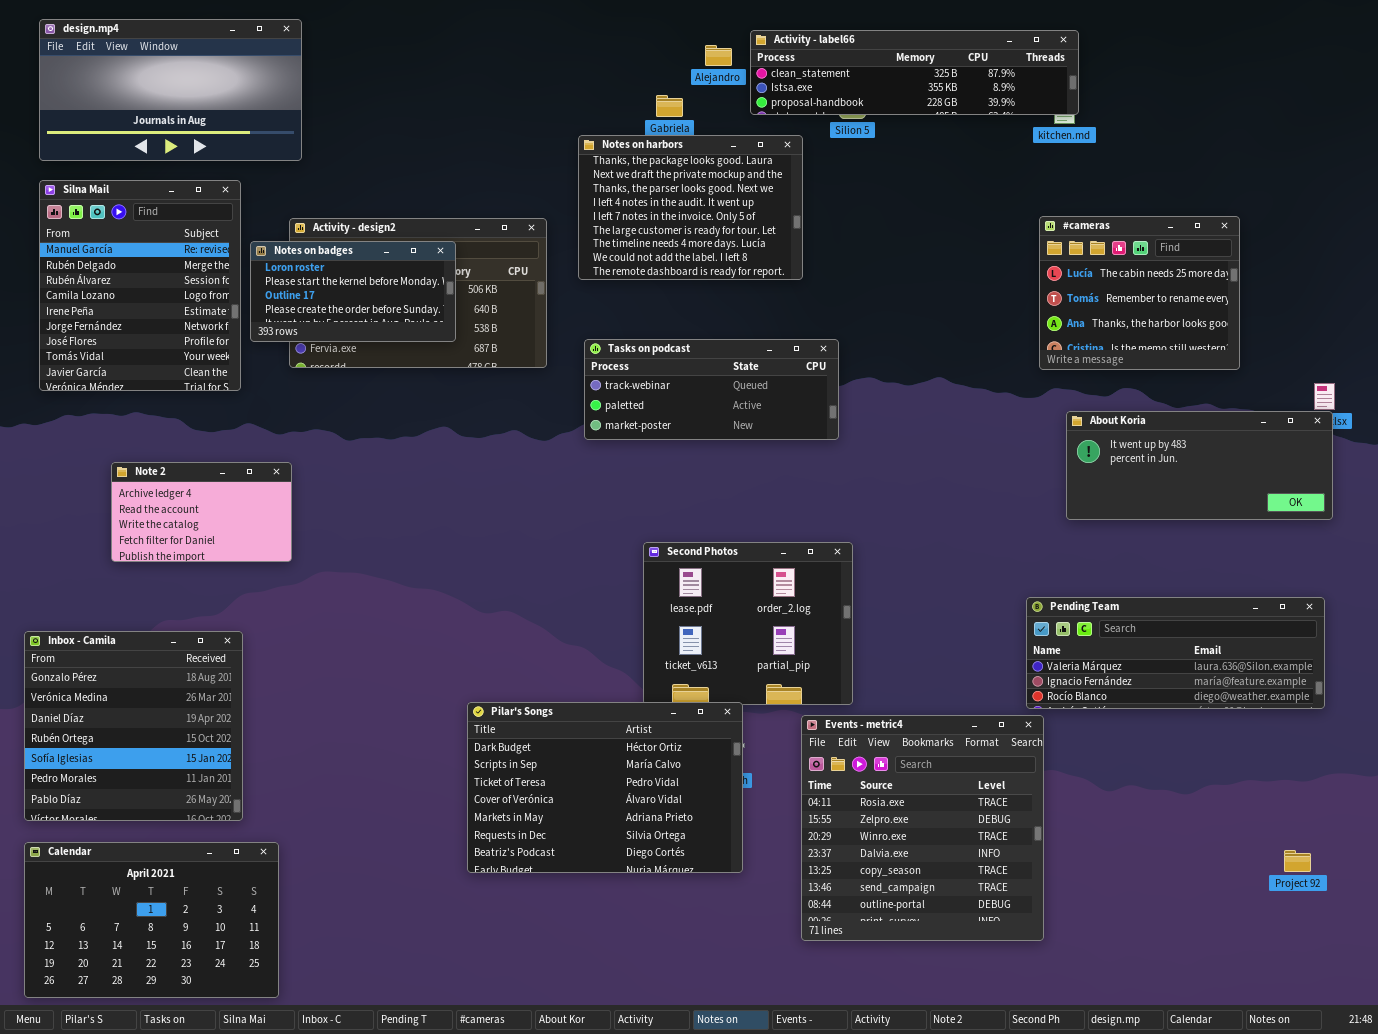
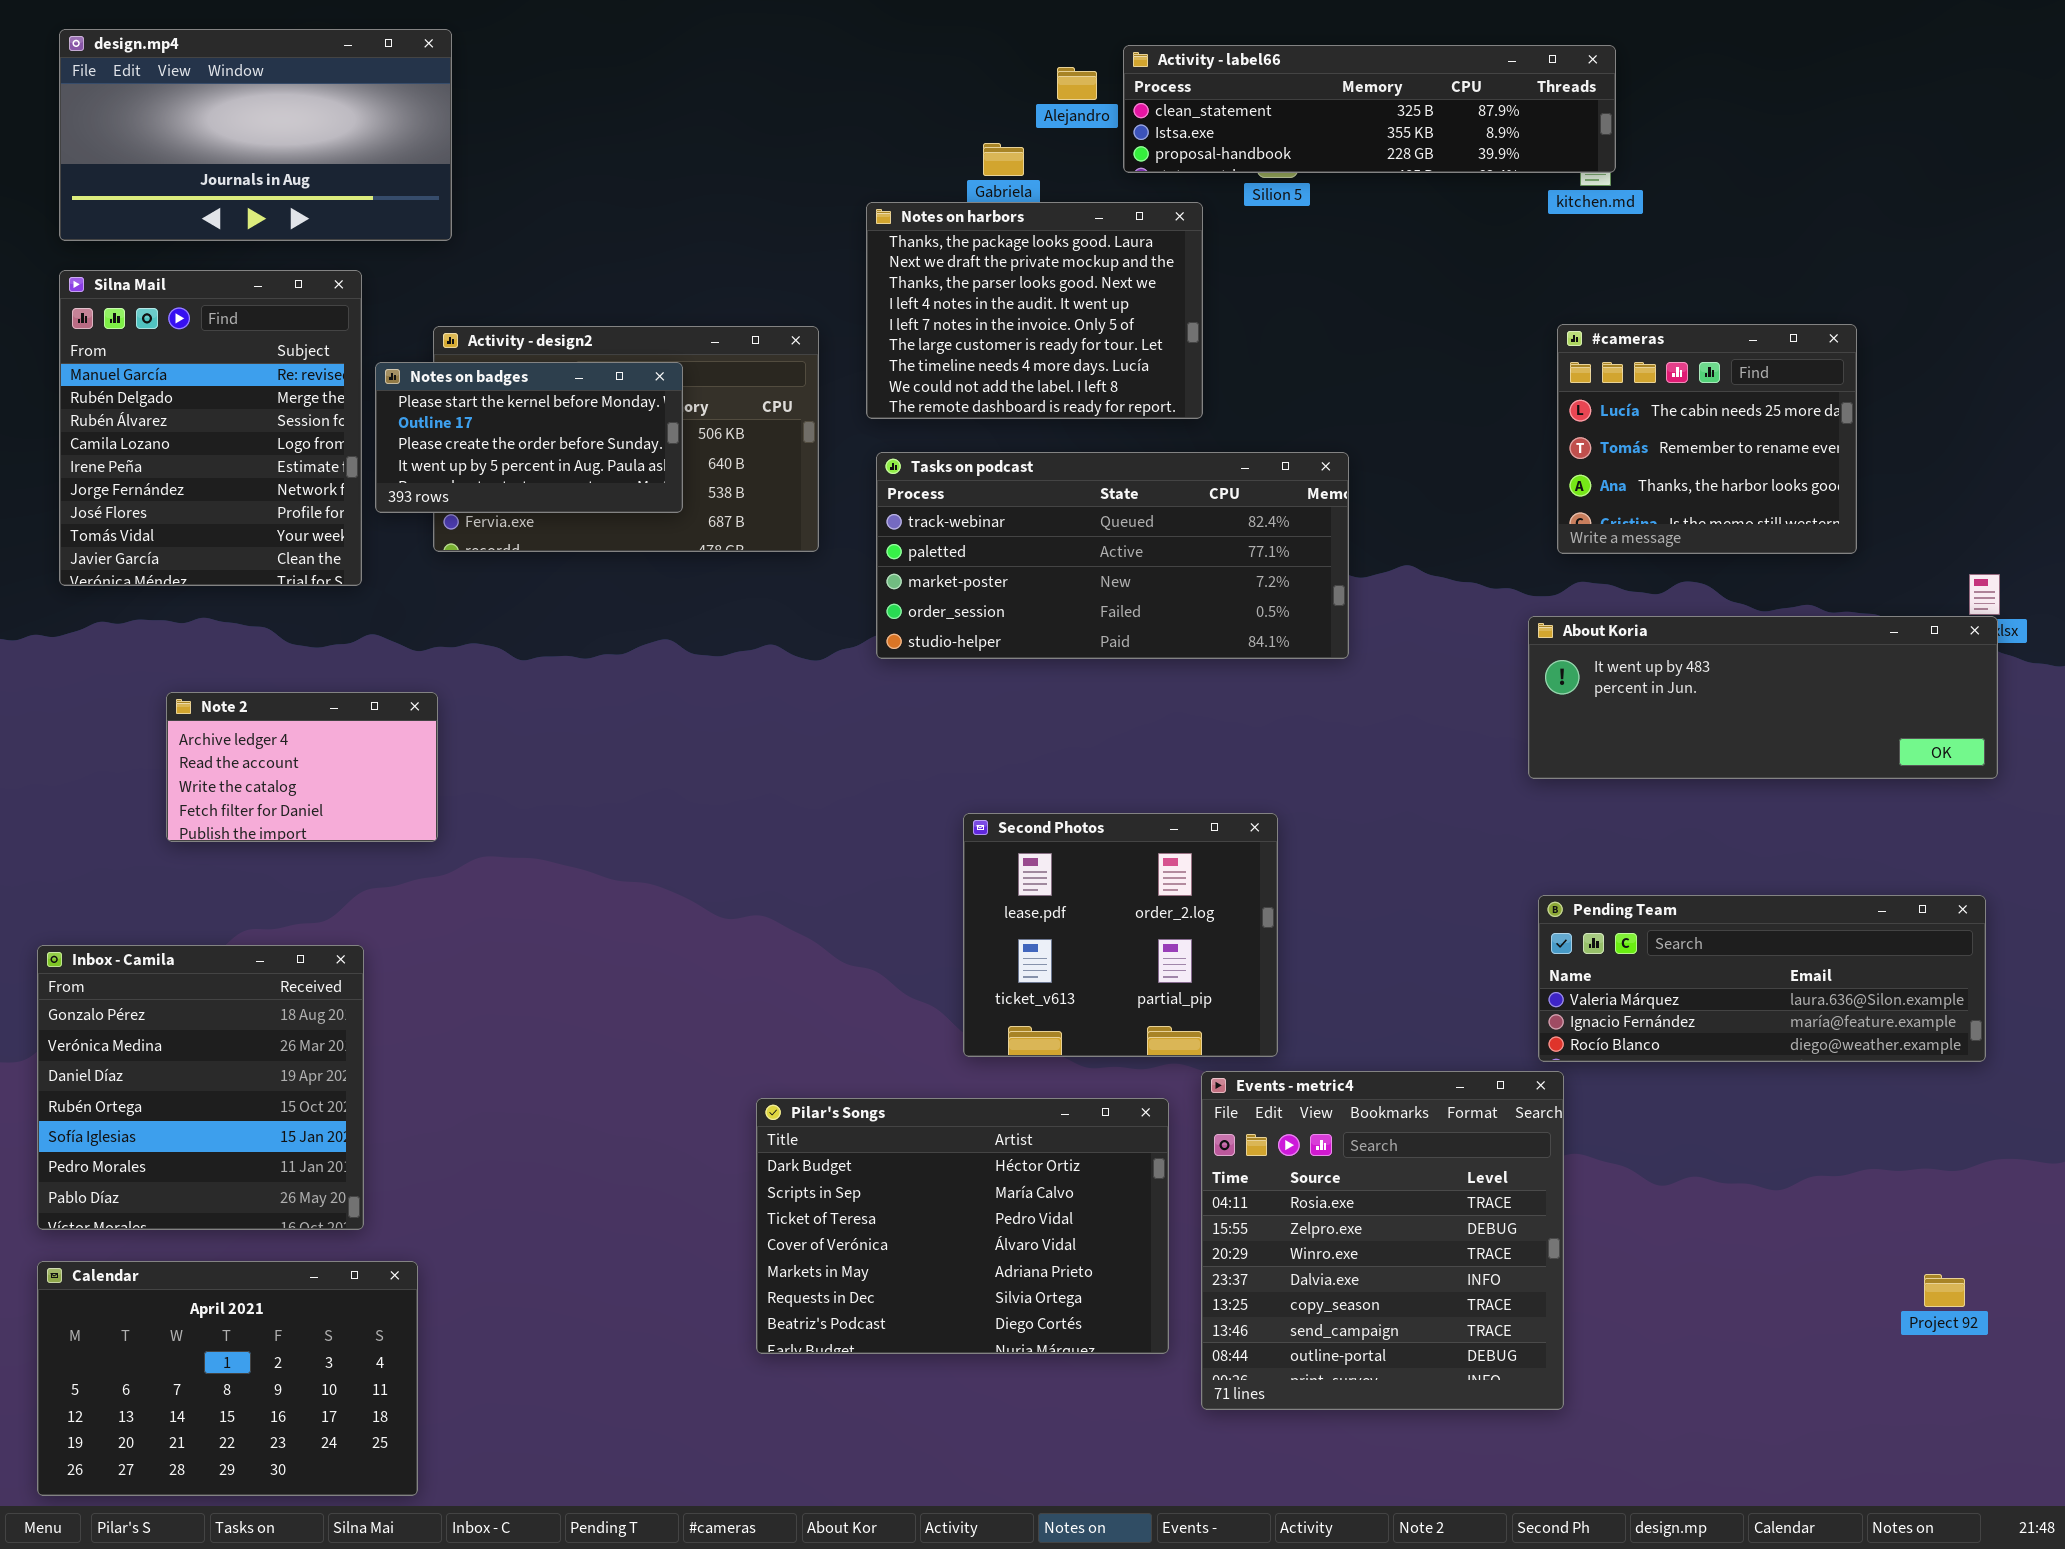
Notes on badges: [250,241,456,342] -> [375,362,683,513], scrolled down 1 row
Tasks on podcast: [584,339,839,440] -> [876,452,1349,659], resized
About Koria: [1066,411,1333,520] -> [1528,616,1998,779], resized
Pilar's Songs: [467,702,743,873] -> [756,1098,1169,1354], moved

